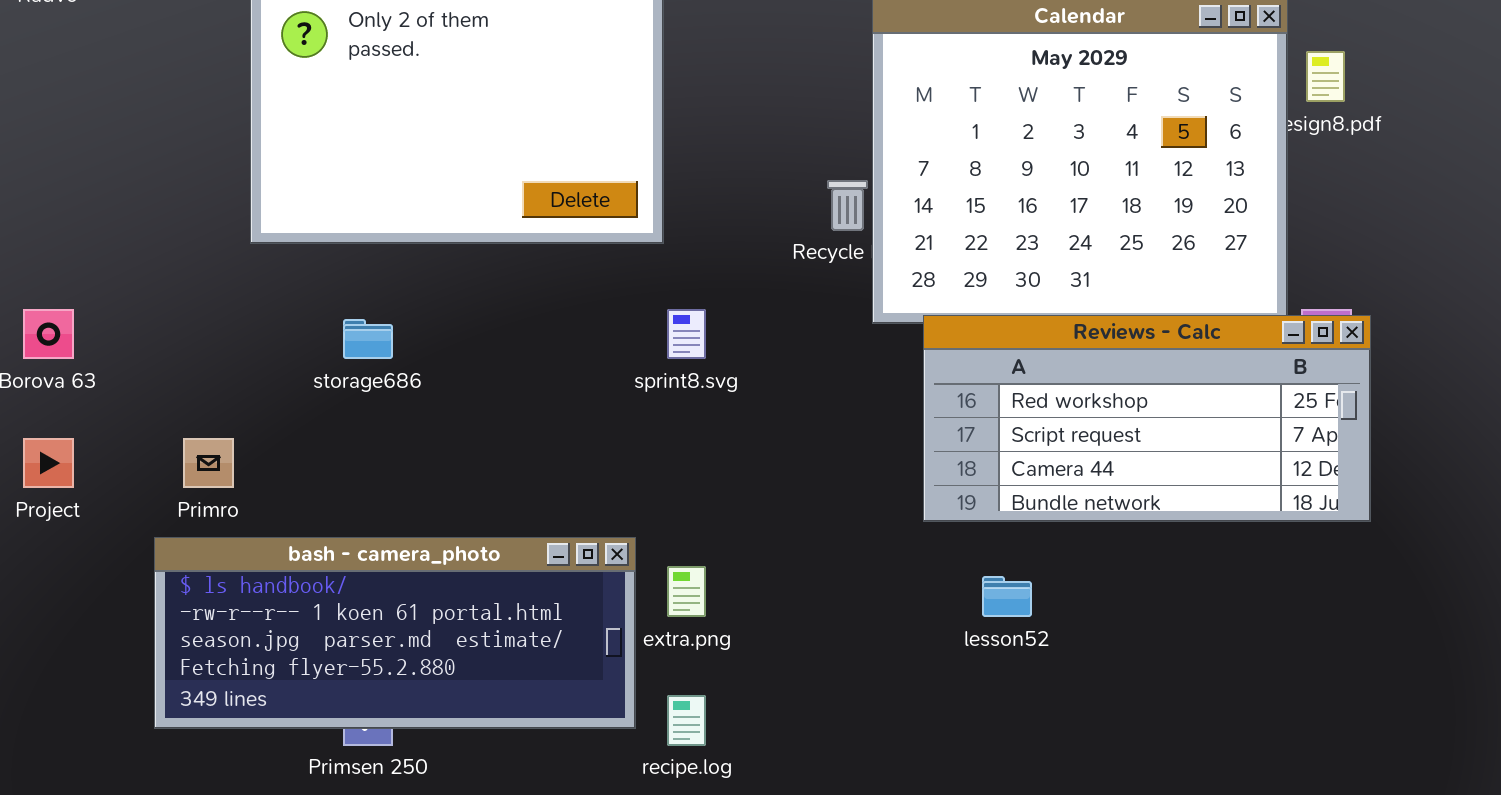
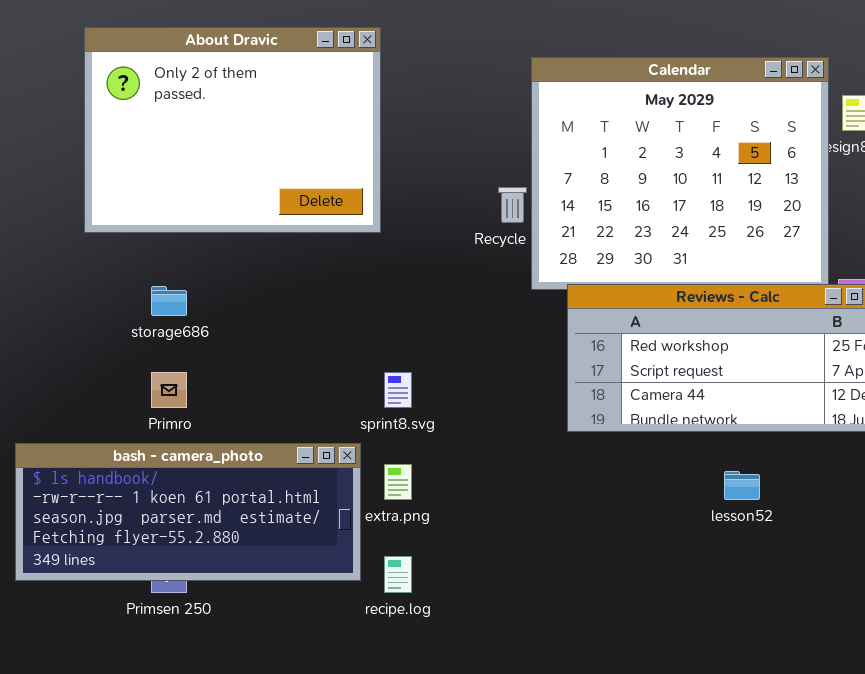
sprint8.svg: [667,309,706,359] -> [384,372,412,408], moved
Primro: [183,438,234,488] -> [151,372,187,408], moved
lesson52: [982,576,1032,617] -> [724,471,760,500], moved

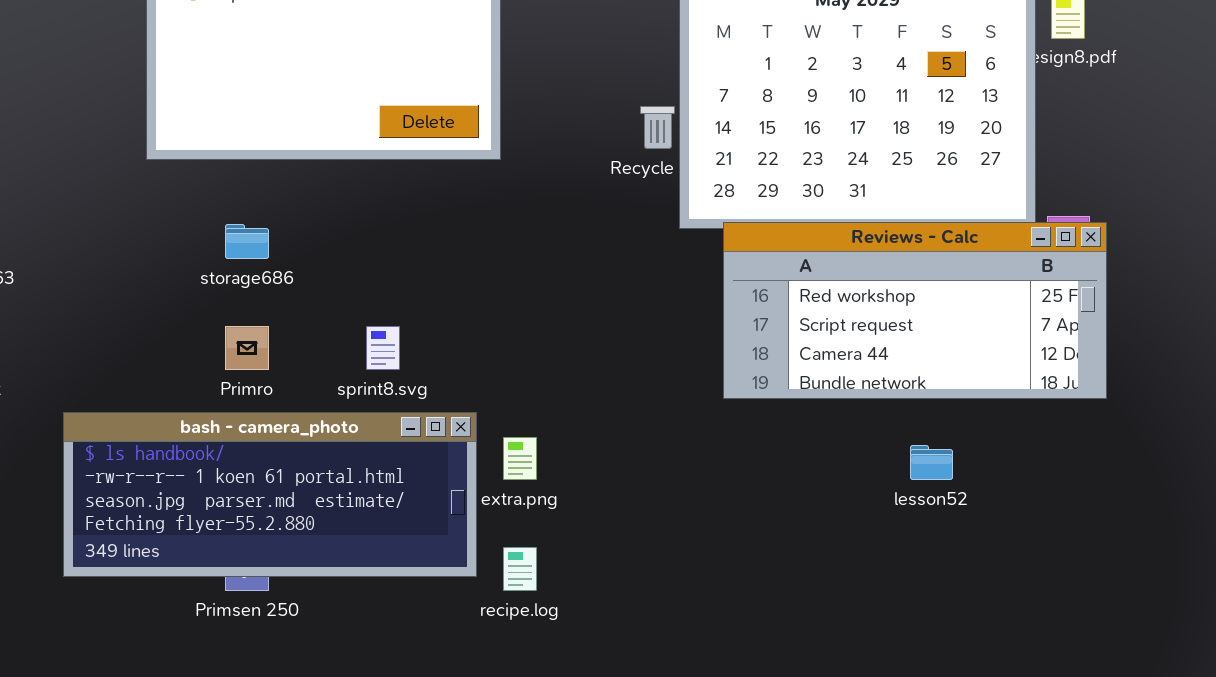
sprint8.svg: [384,372,412,408] -> [366,326,400,370], moved

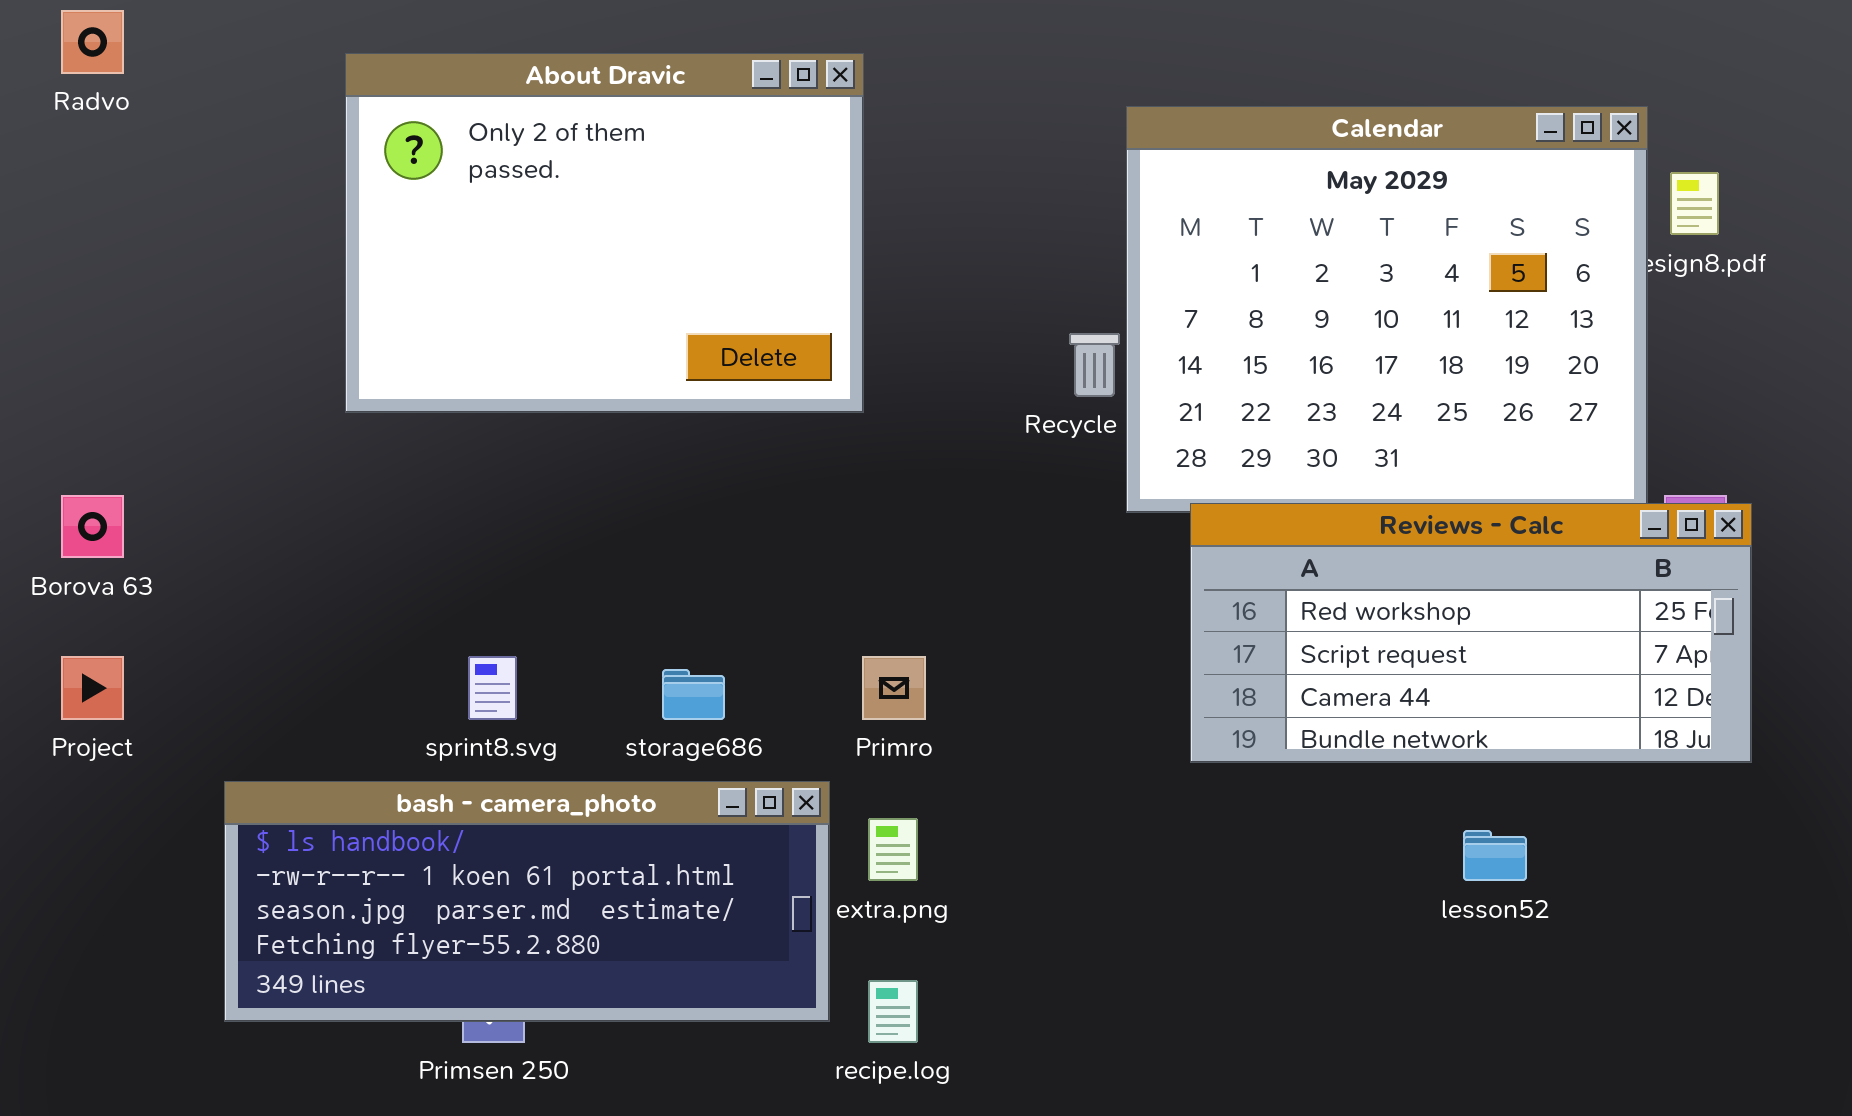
storage686: [225,224,269,259] -> [662,669,725,720], moved
Primro: [225,326,269,370] -> [862,656,926,720], moved
sprint8.svg: [366,326,400,370] -> [468,656,517,720], moved

